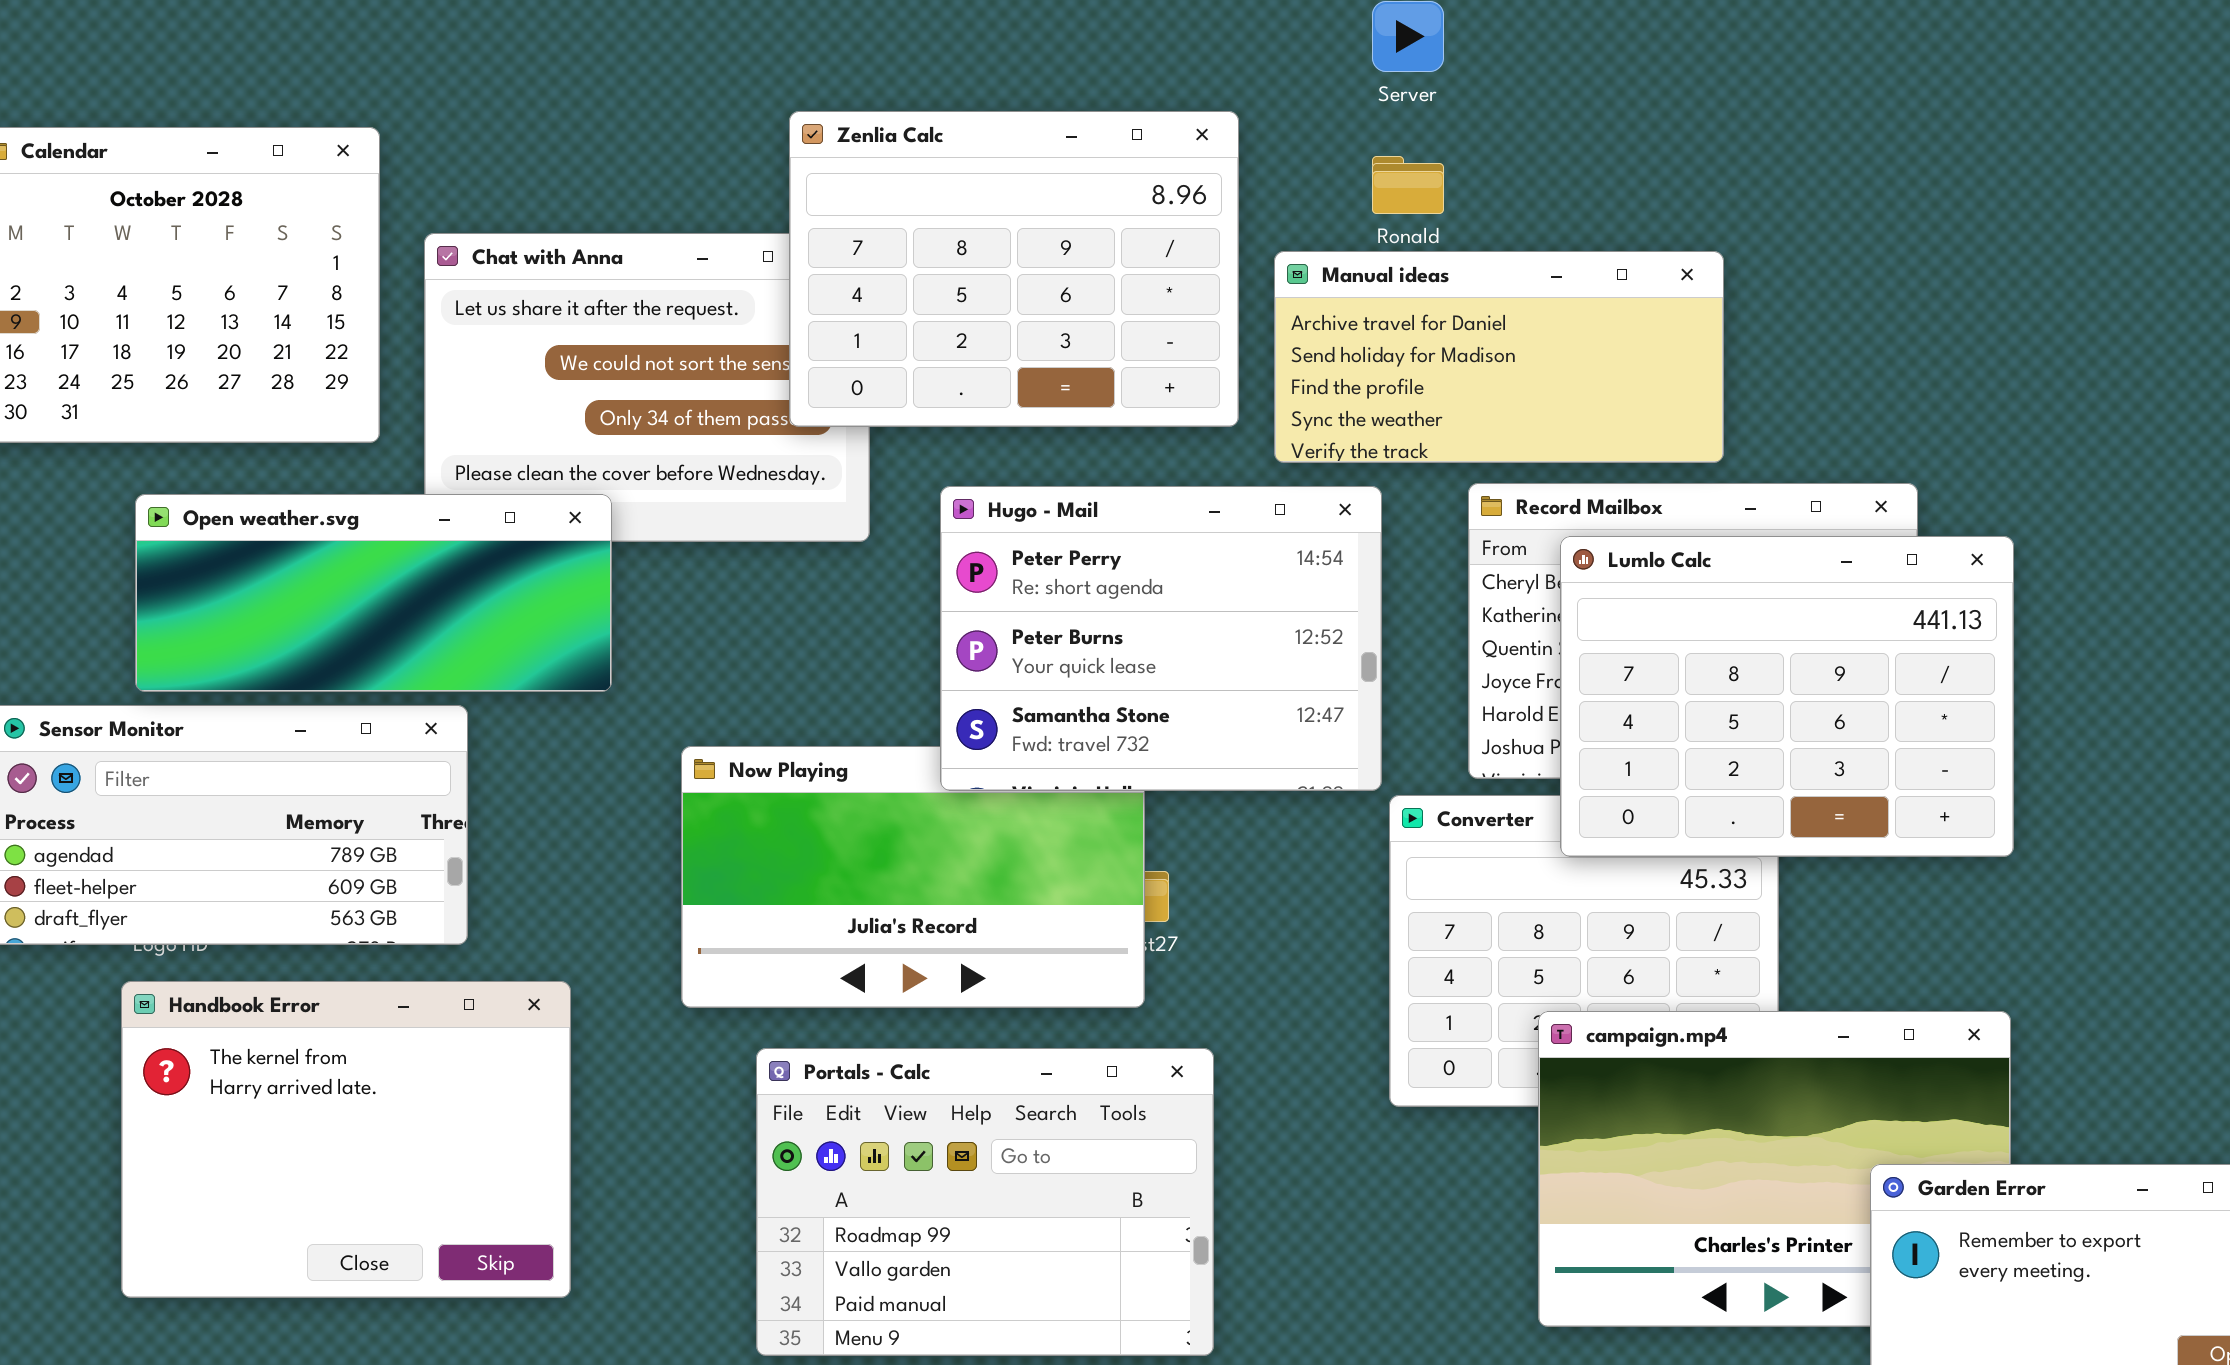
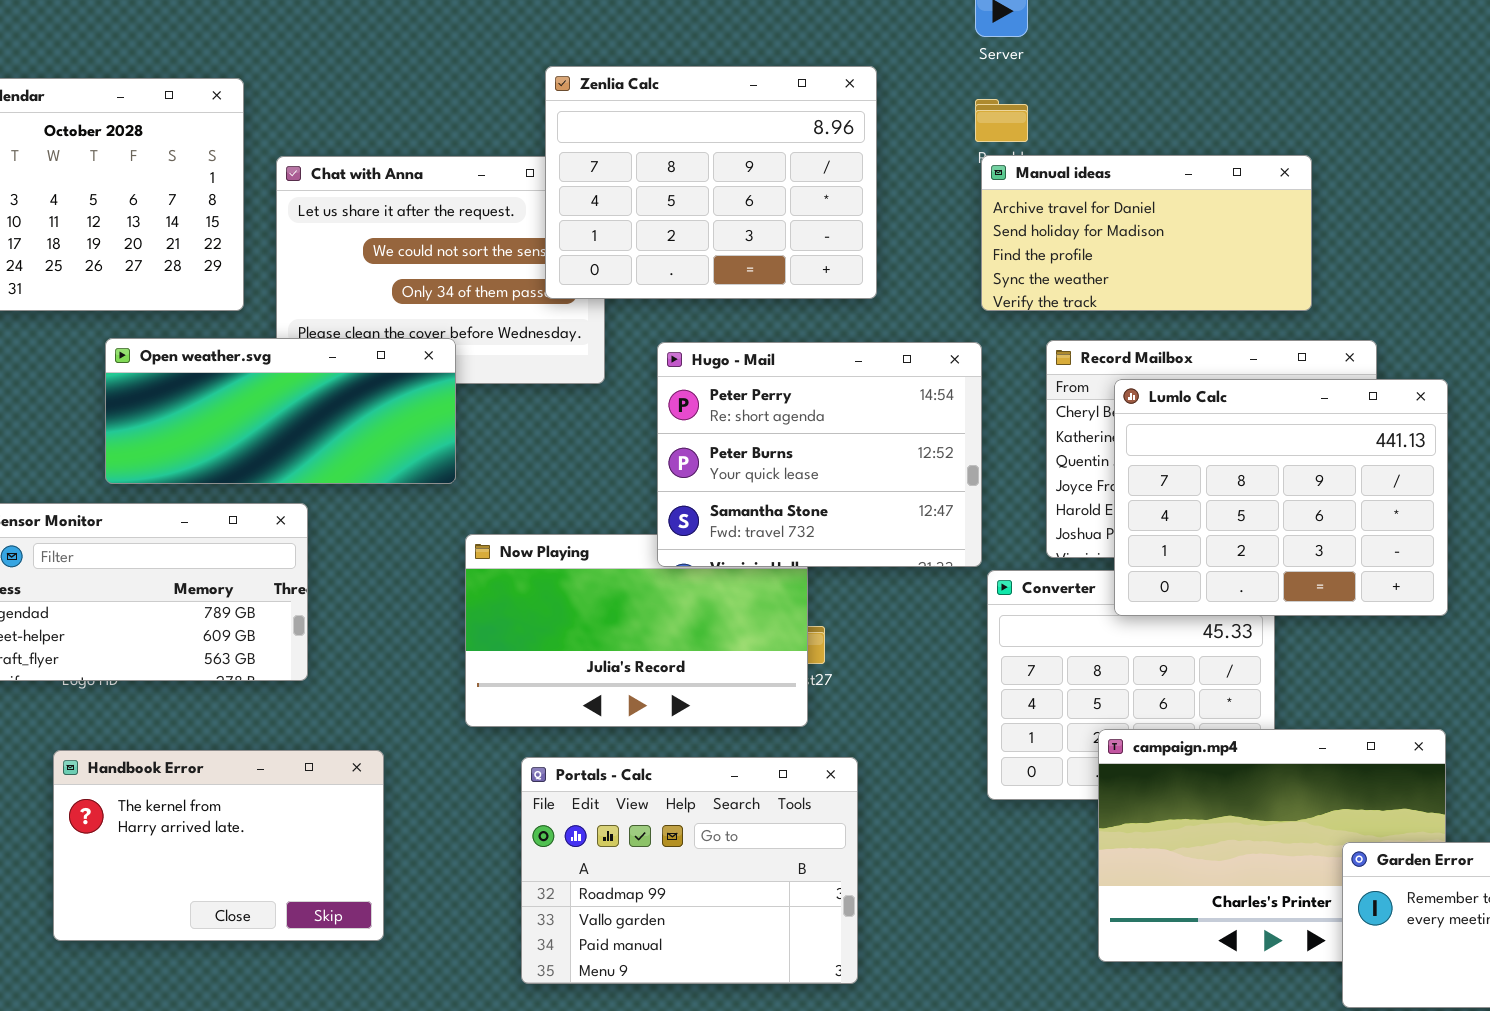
Manual ideas: [1274,251,1724,463] -> [981,155,1312,311], moved
Open weather.svg: [135,494,612,692] -> [105,338,456,484], moved
Handbook Error: [121,981,571,1298] -> [53,750,384,941], resized

